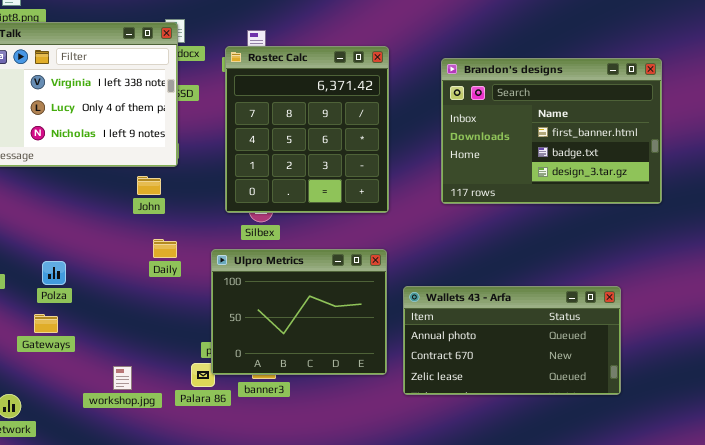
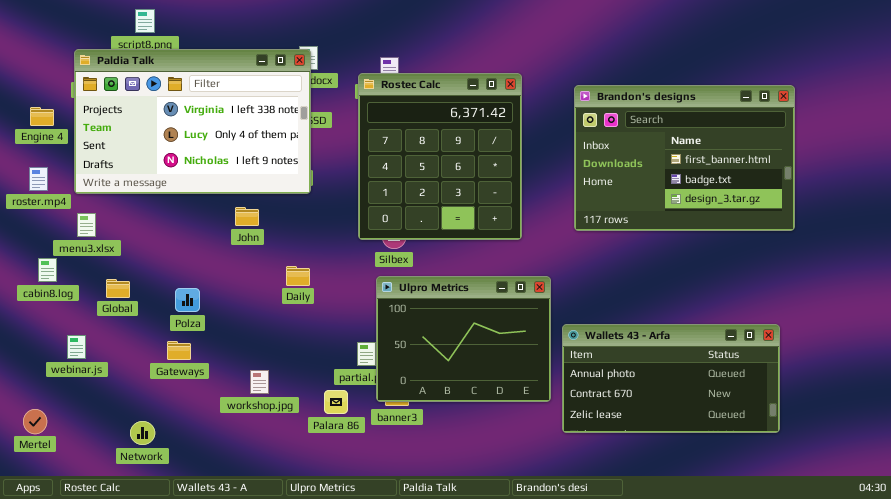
John: [137,176,161,195] -> [235,207,259,226], moved
Ulpro Metrics: [211,249,387,375] -> [376,276,551,402], moved
Wallets 43 - Arfa: [403,286,621,395] -> [562,324,780,433], moved
workshop.jpg: [113,366,132,390] -> [250,370,269,394], moved

